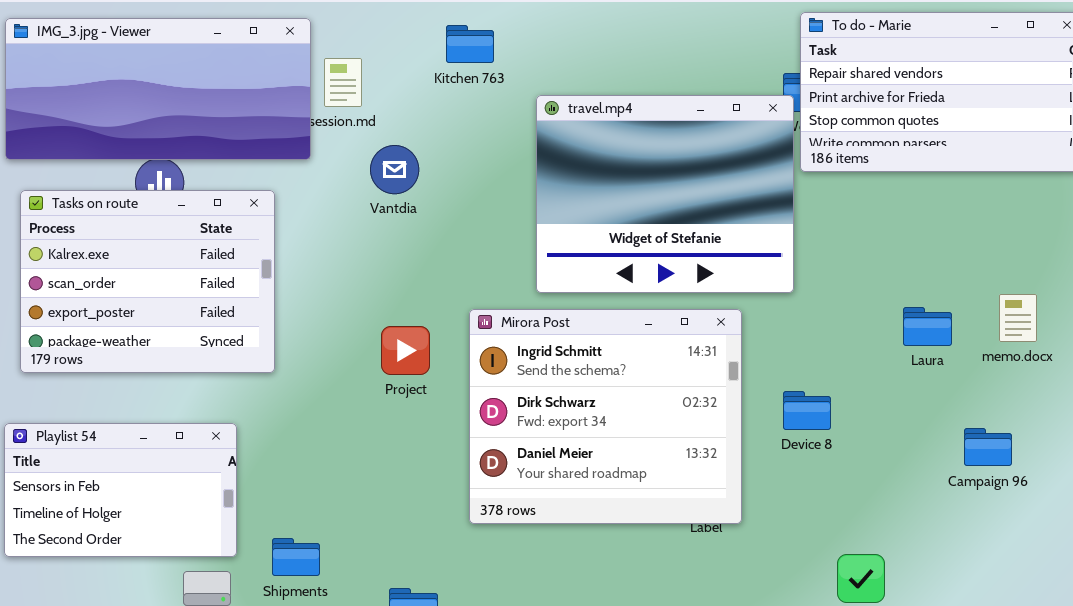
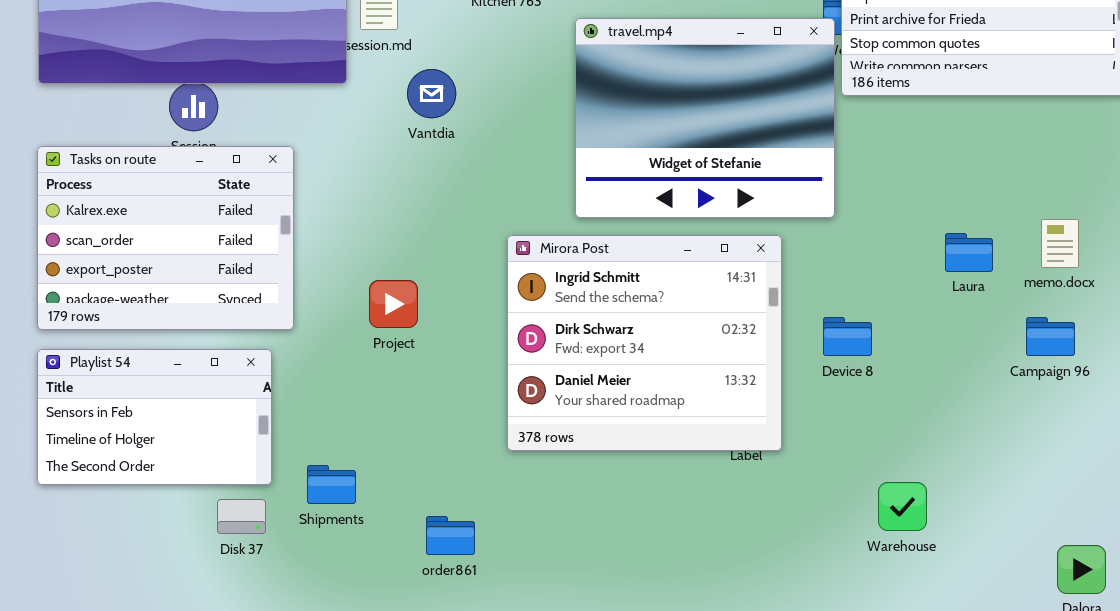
Tasks on route: [20,190,275,373] -> [37,146,294,330], moved
Project: [381,326,430,375] -> [369,280,418,328], moved
Campaign 96: [964,428,1012,466] -> [1026,317,1075,356], moved

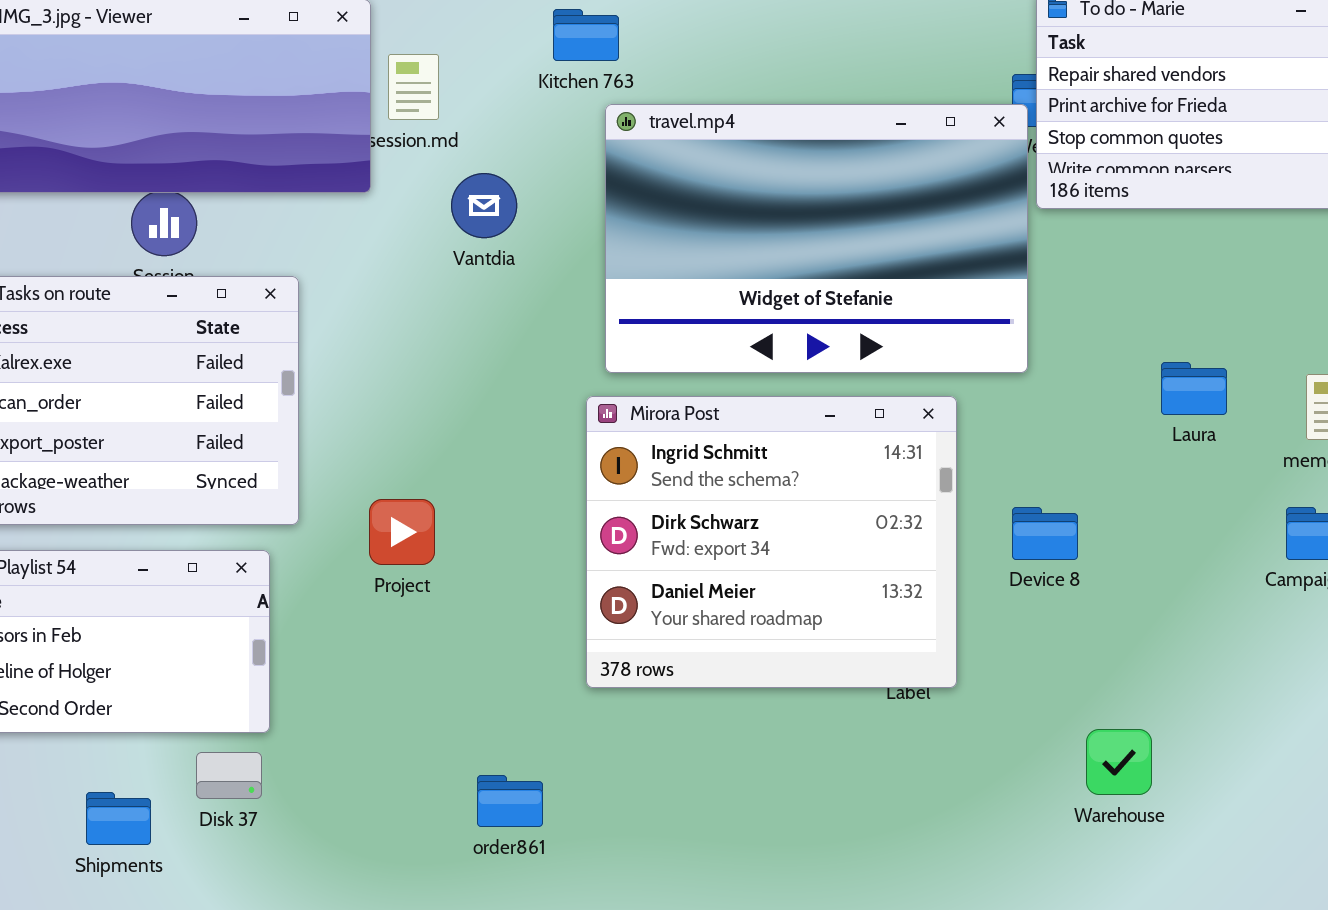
travel.mp4: [575,18,835,218] -> [605,104,1028,373], resized
Laura: [945,233,993,272] -> [1161,362,1227,415], moved
Project: [369,280,418,328] -> [369,499,435,565], moved
Shipments: [307,465,356,504] -> [86,792,151,845], moved

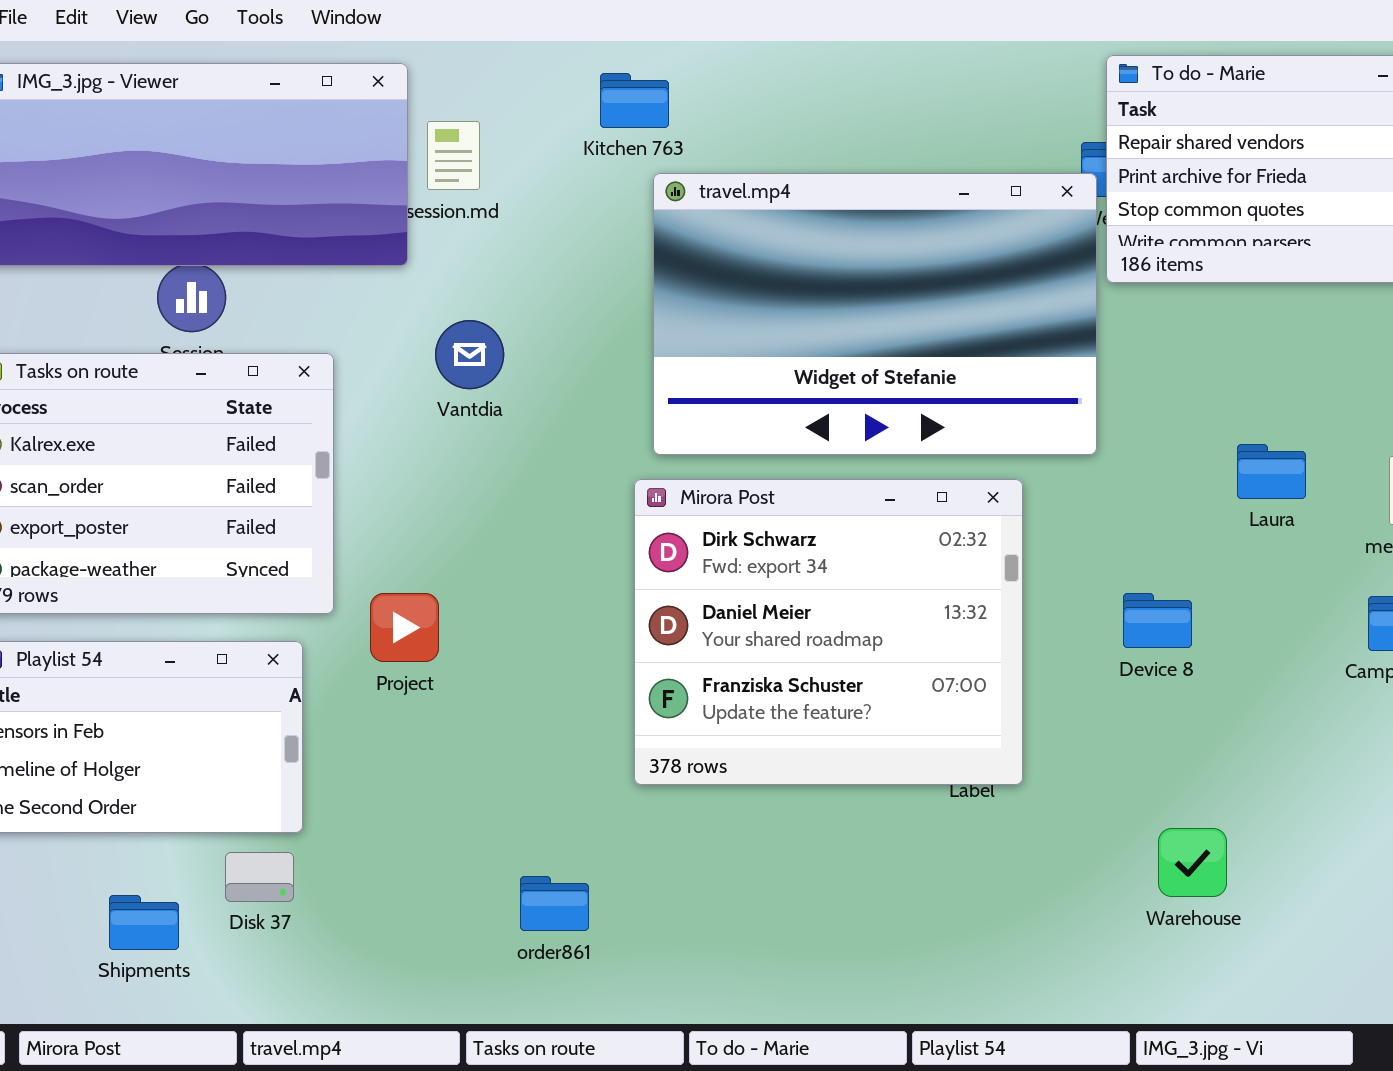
Vantdia: [451,173,517,238] -> [435,320,504,389], moved
Mirora Post: [586,396,957,688] -> [634,479,1023,785], scrolled down 1 row
Project: [369,499,435,565] -> [370,593,439,662], moved
Device 8: [1012,507,1078,560] -> [1123,593,1192,648], moved

